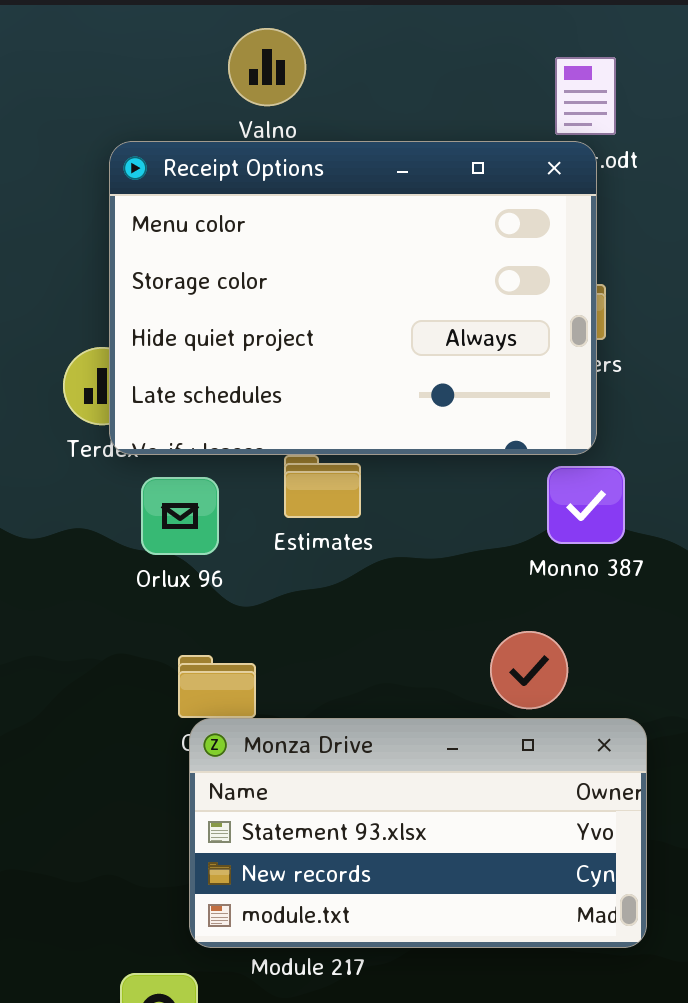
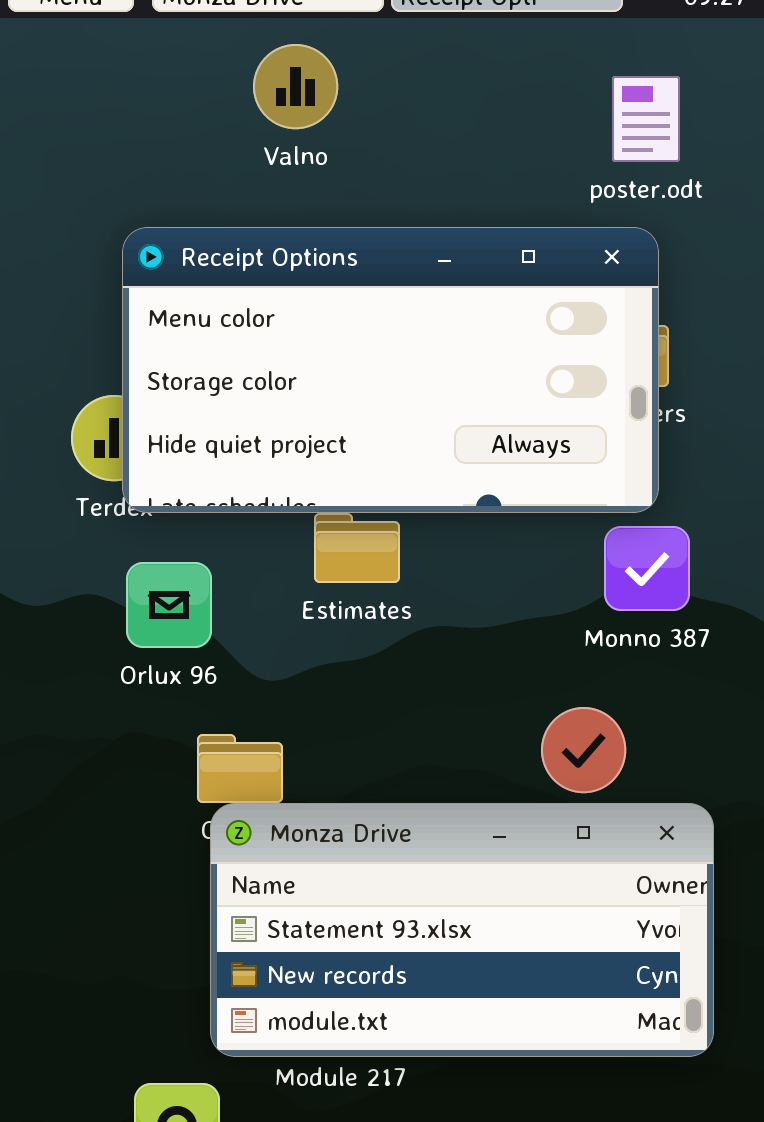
Receipt Options: [109,141,597,455] -> [122,227,659,513], resized
Orlux 96: [141,477,219,555] -> [126,562,212,648], moved

